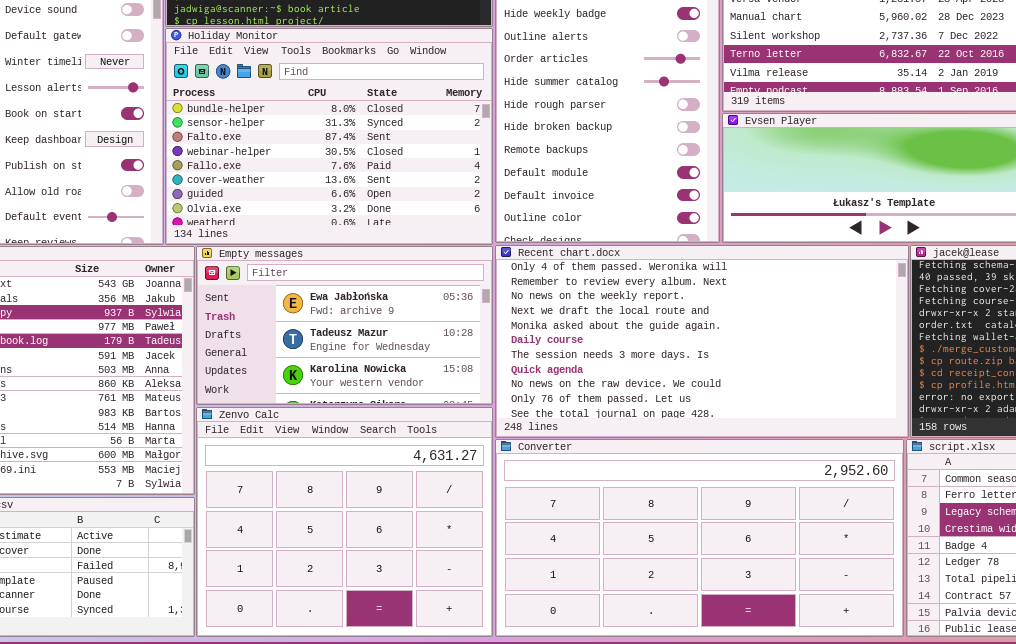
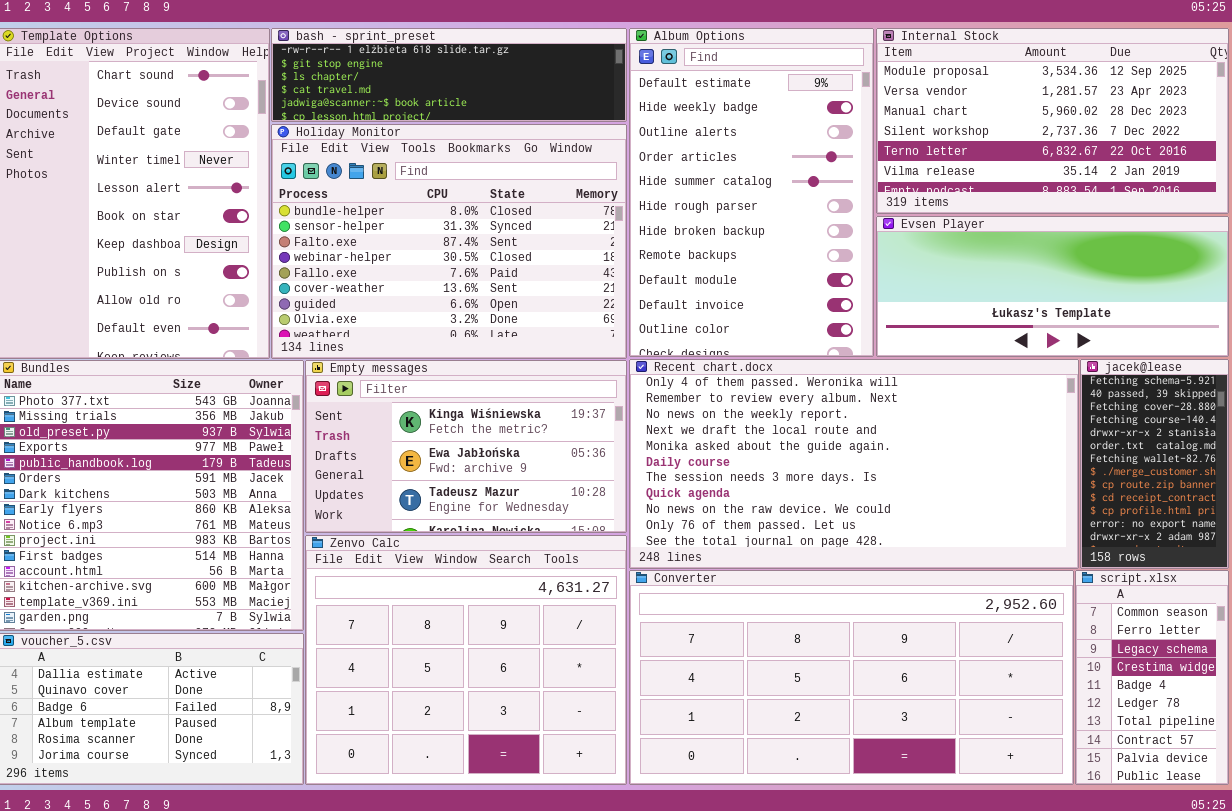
Empty messages: [196,246,493,405] -> [305,360,627,533], scrolled up 1 row

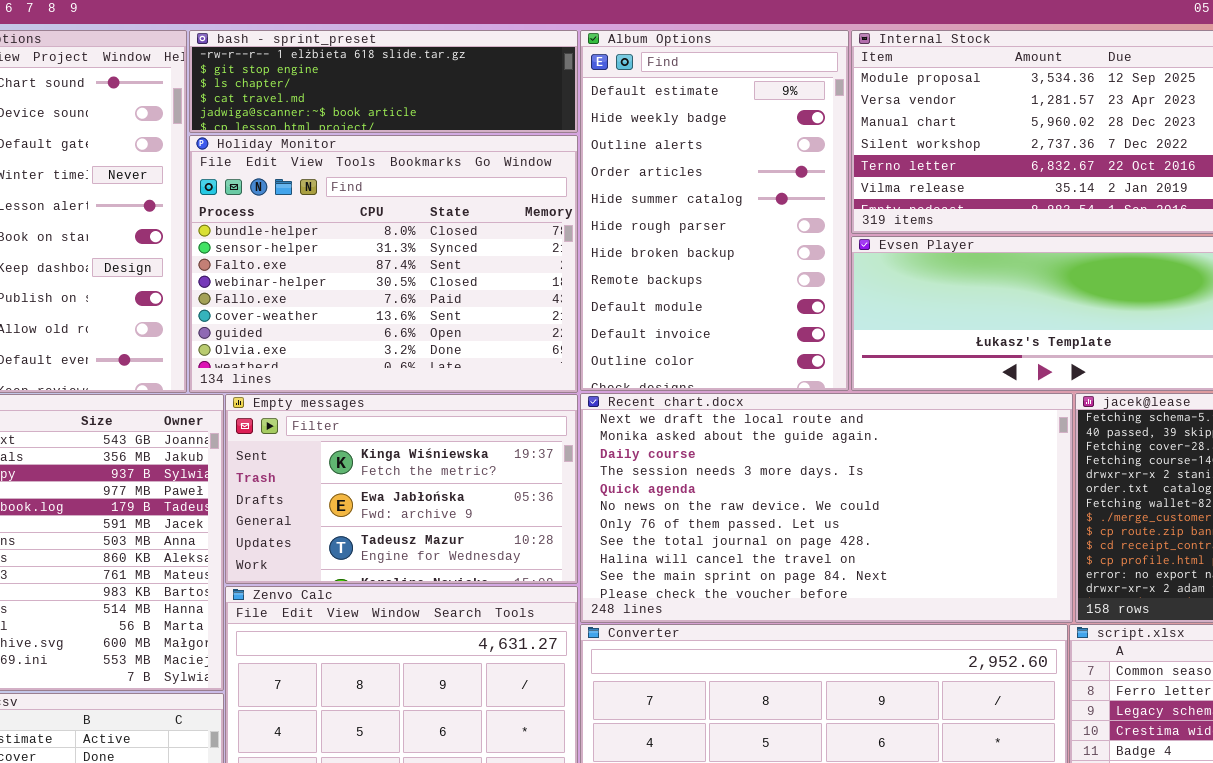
Recent chart.docx: [629,359,1079,569] -> [580,393,1073,623], scrolled down 3 rows

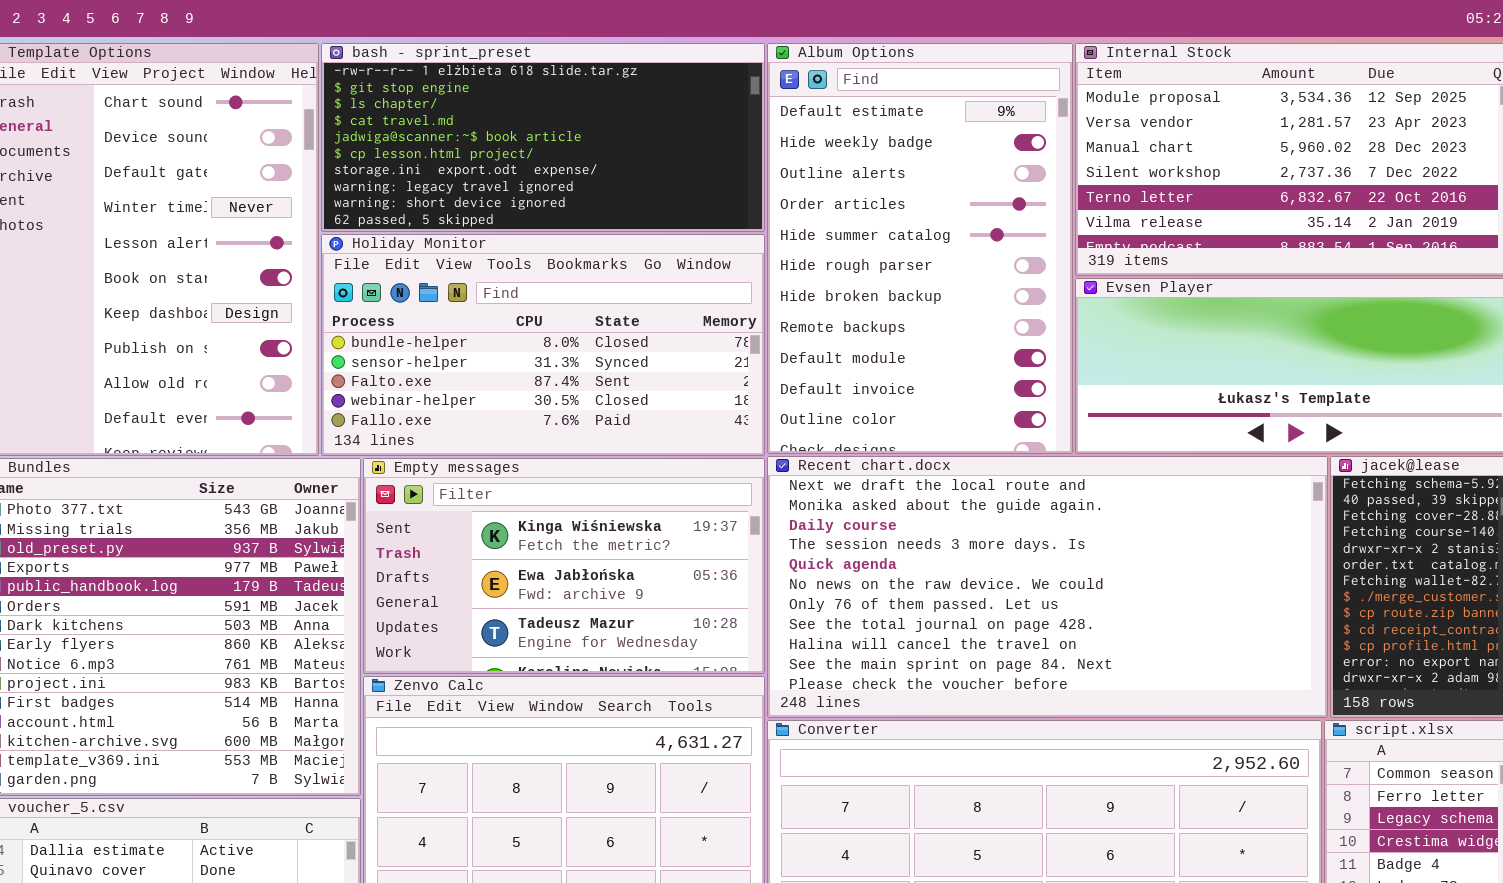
bash - sprint_preset: [189,30,578,133] -> [321,43,765,232], resized
Holiday Monitor: [189,135,578,393] -> [321,234,765,456], resized

